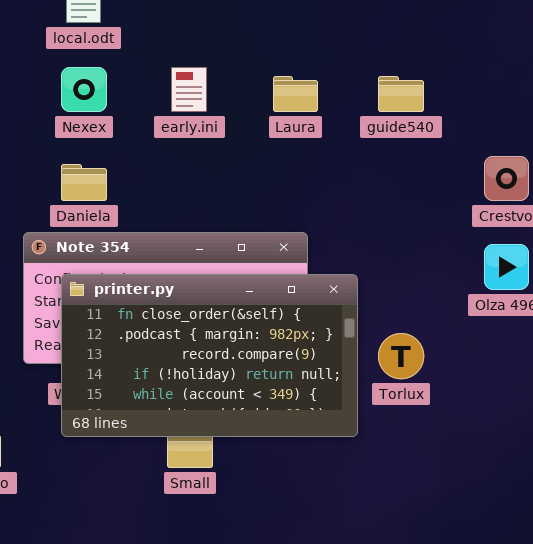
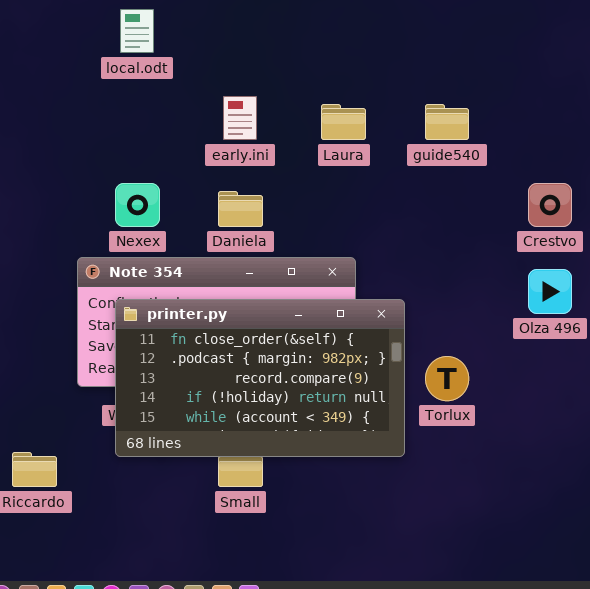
Nexex: [61,67,107,112] -> [115,183,160,227], moved
Daniela: [61,164,107,201] -> [218,191,263,227], moved

